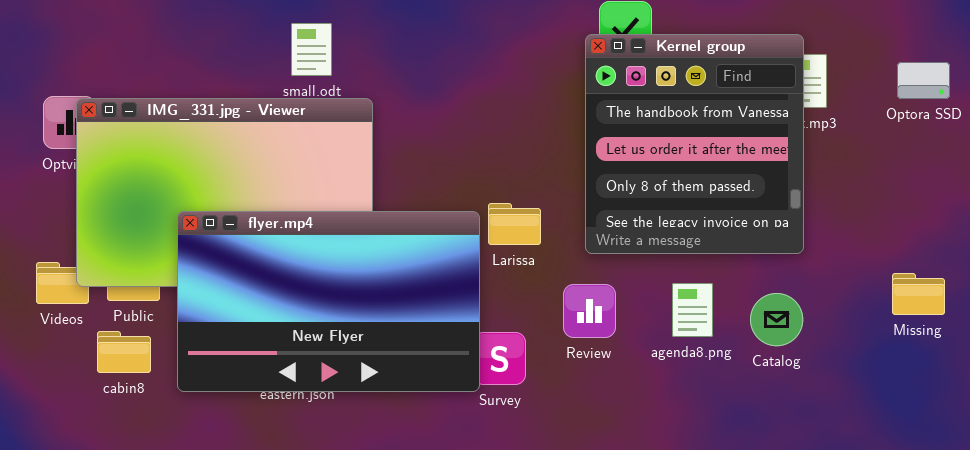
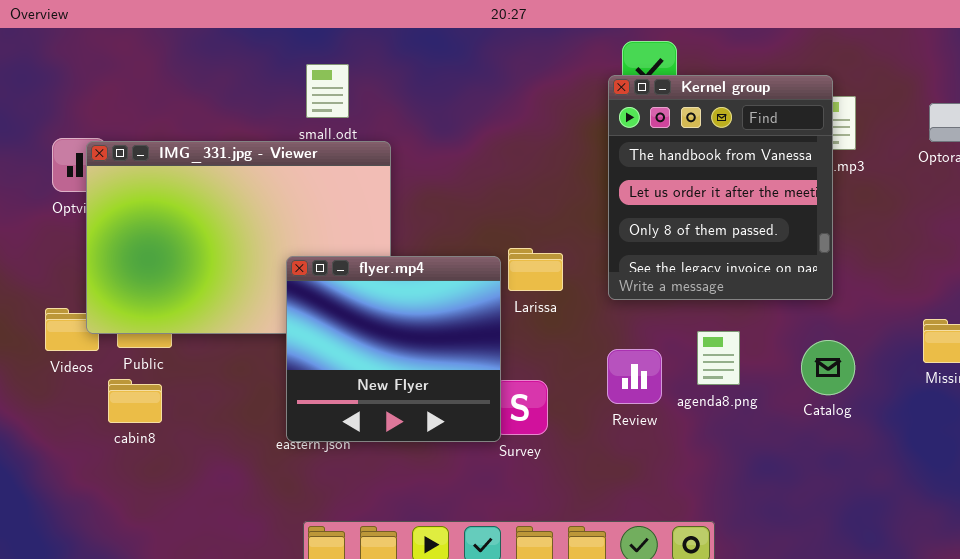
flyer.mp4: [177,211,480,392] -> [286,256,501,442], resized
Review: [563,284,616,338] -> [607,349,662,404], moved
Catalog: [750,293,803,346] -> [801,340,855,395], moved

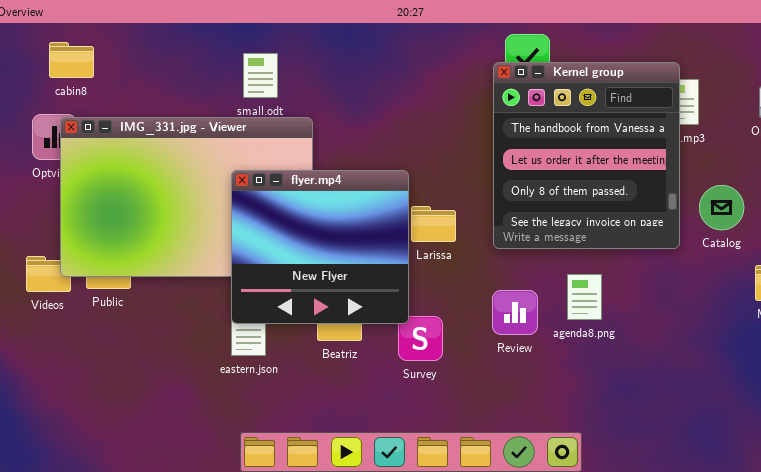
flyer.mp4: [286,256,501,442] -> [231,170,409,324], moved
Catalog: [801,340,855,395] -> [699,185,744,230], moved
cabin8: [108,379,162,423] -> [49,42,94,78], moved

